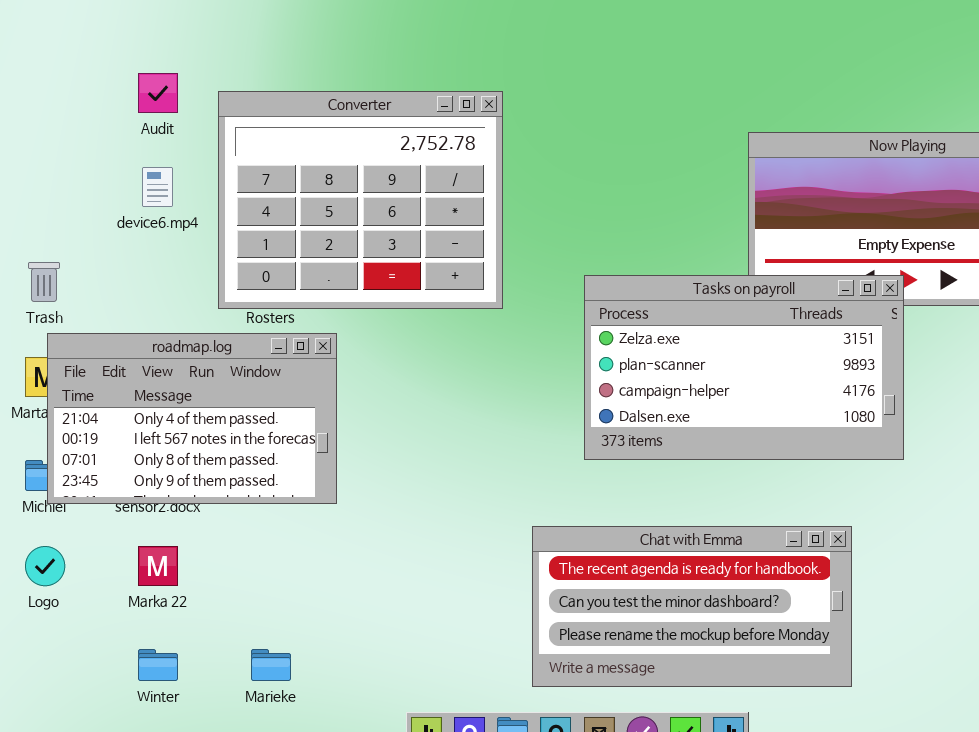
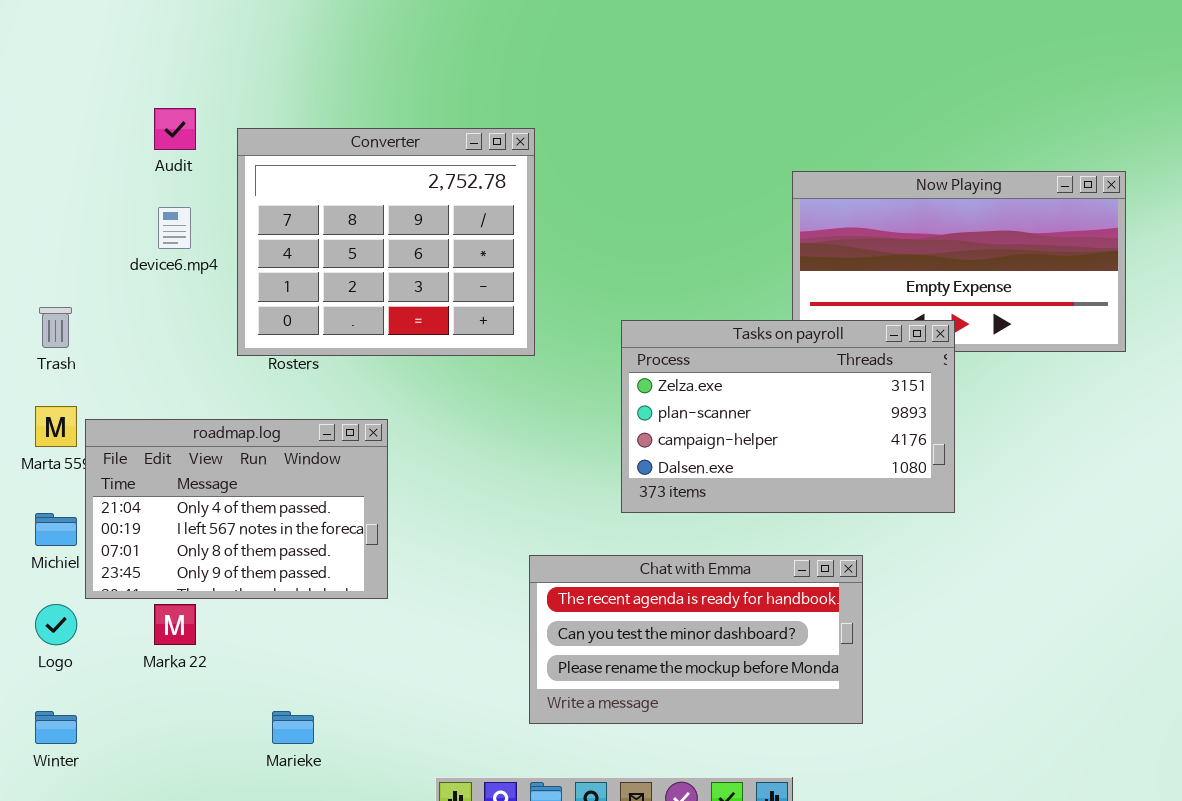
roadmap.log: [47,333,337,504] -> [85,419,388,599], moved
Chat with Emma: [532,526,852,687] -> [529,555,863,724], moved
Winter: [138,649,178,681] -> [35,711,77,744], moved

